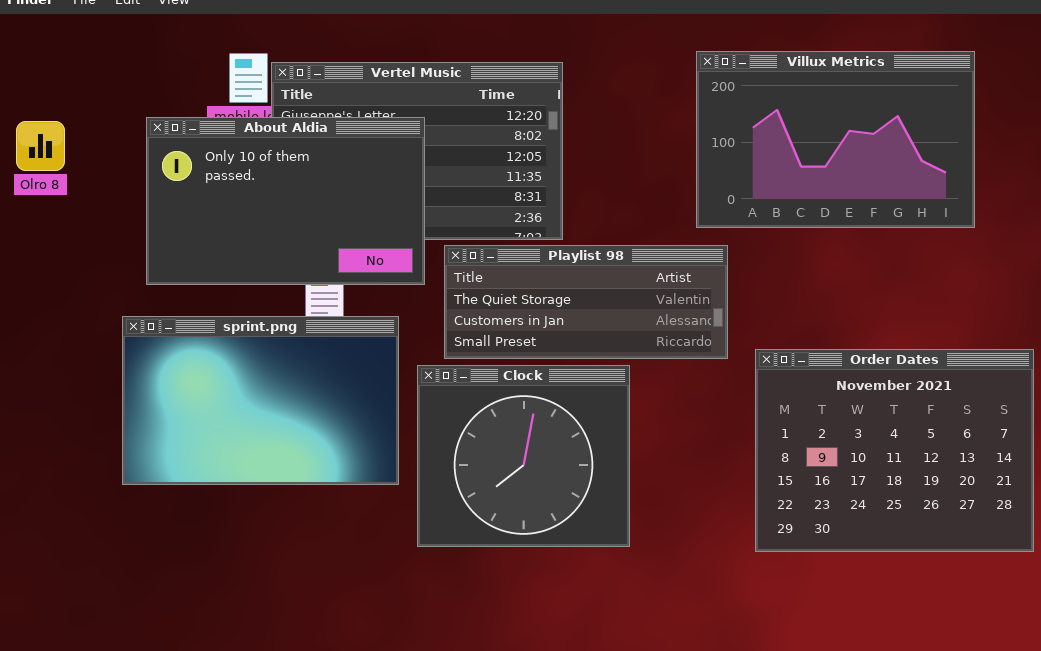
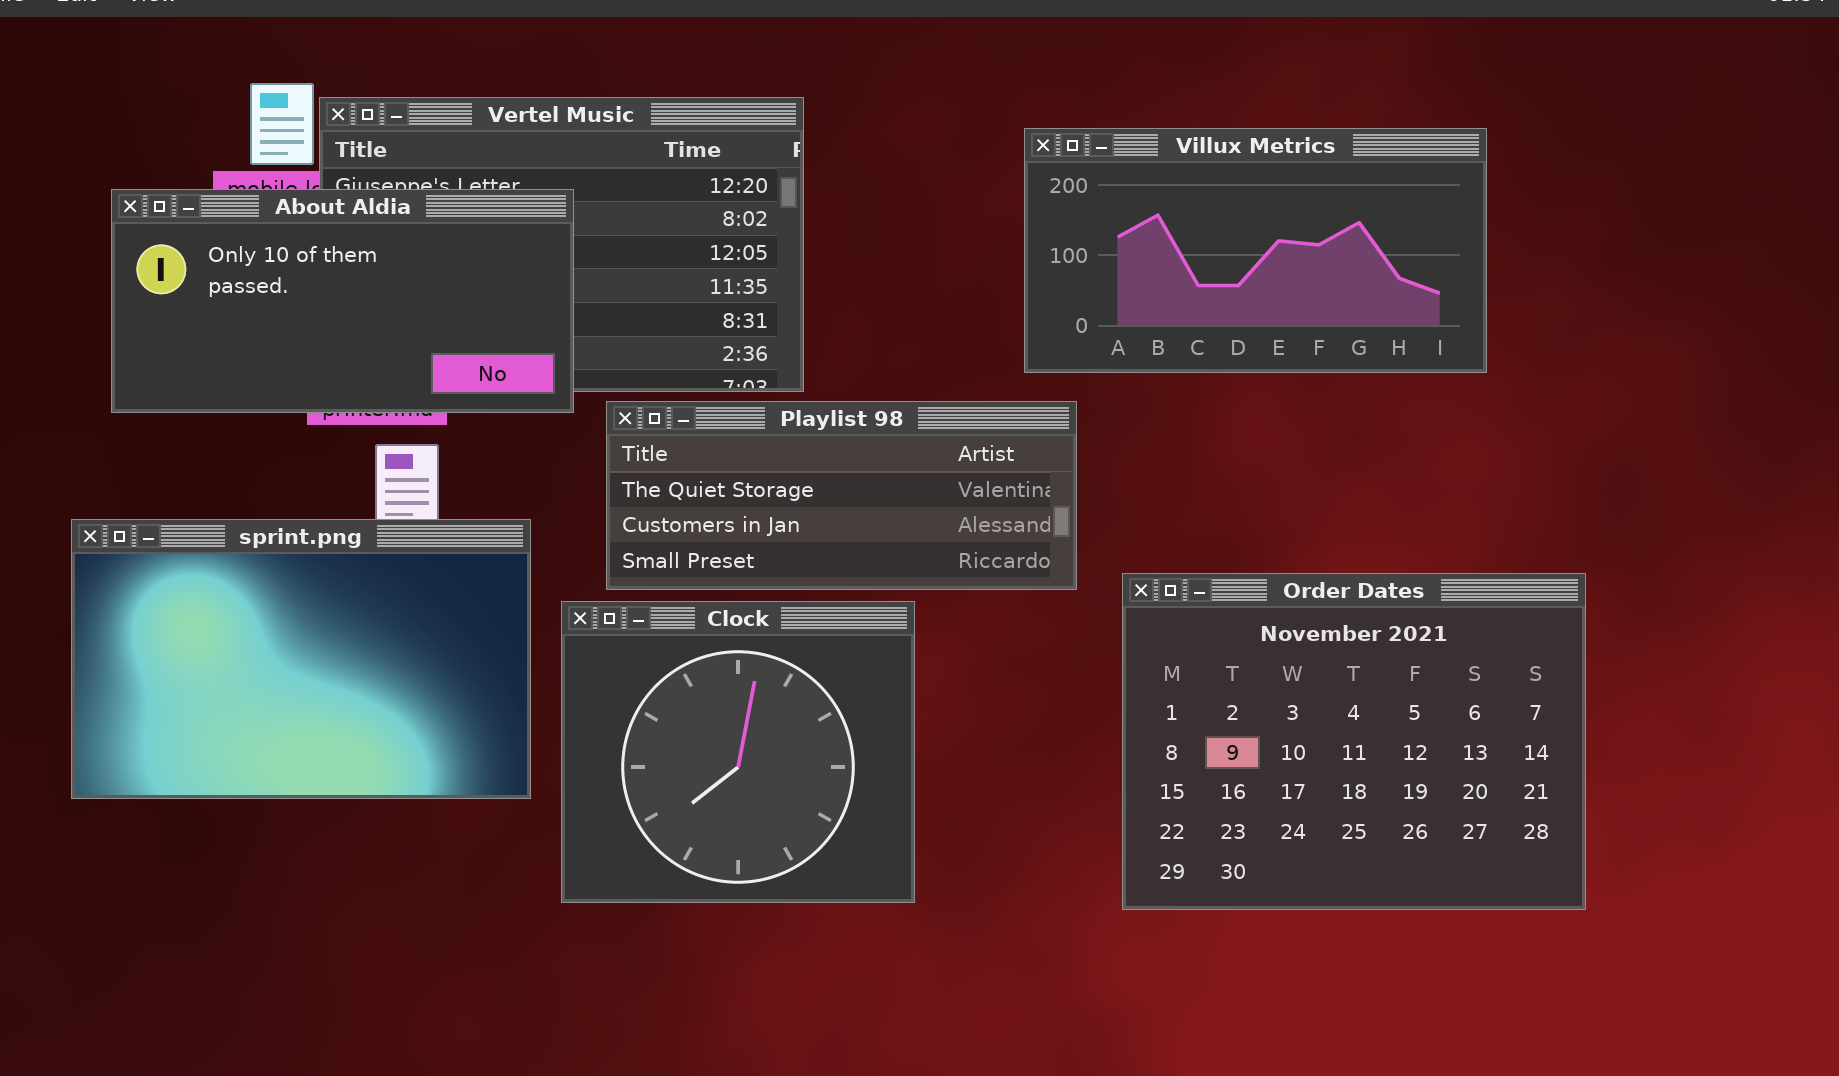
Villux Metrics: [696,51,975,228] -> [1024,128,1487,373], resized
About Aldia: [146,117,425,285] -> [111,189,574,413], resized

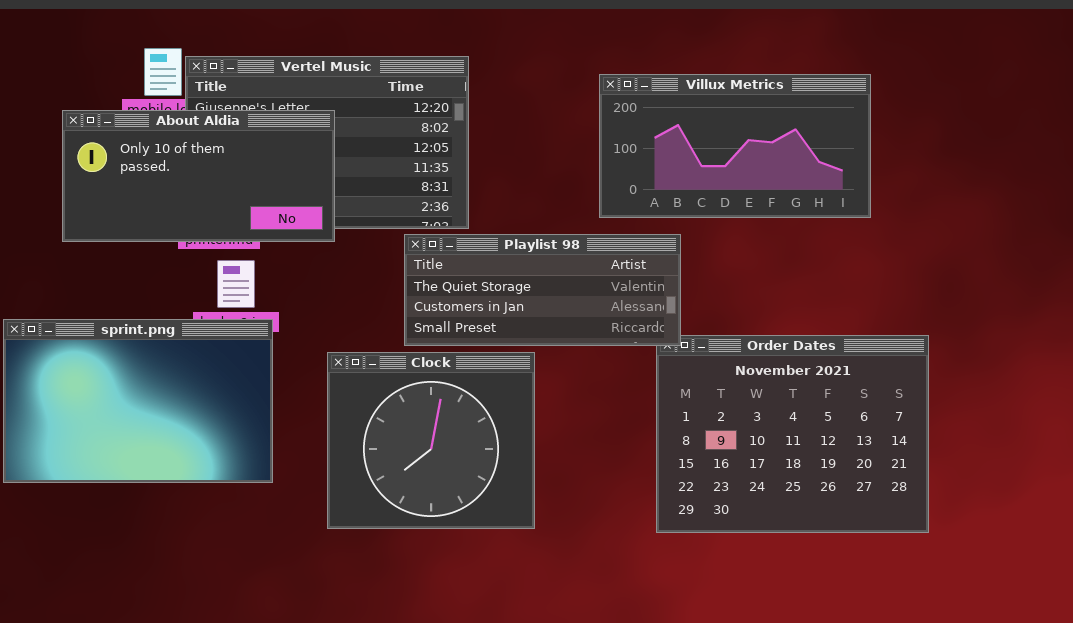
Playlist 98: [606,401,1077,590] -> [404,234,681,346], moved
sprint.png: [71,519,531,799] -> [3,319,273,483], moved

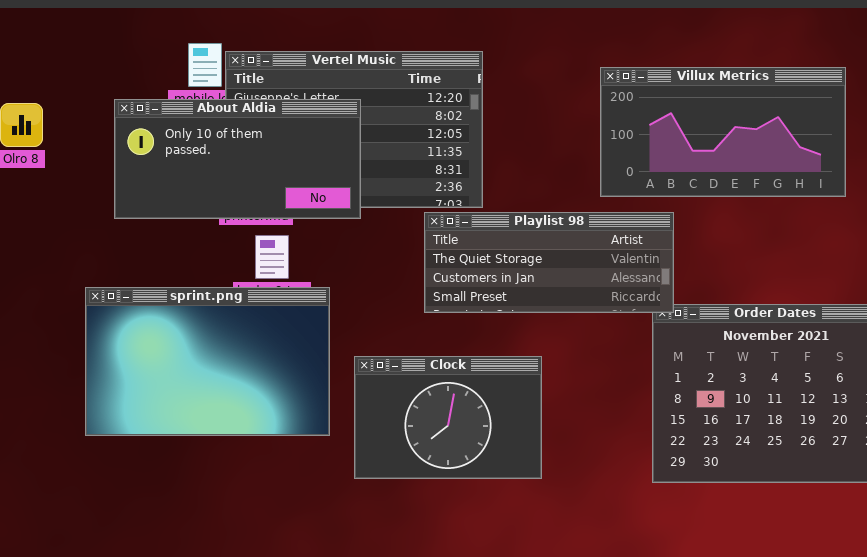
sprint.png: [3,319,273,483] -> [85,287,330,436], moved
Clock: [327,352,535,529] -> [354,356,542,479], resized

